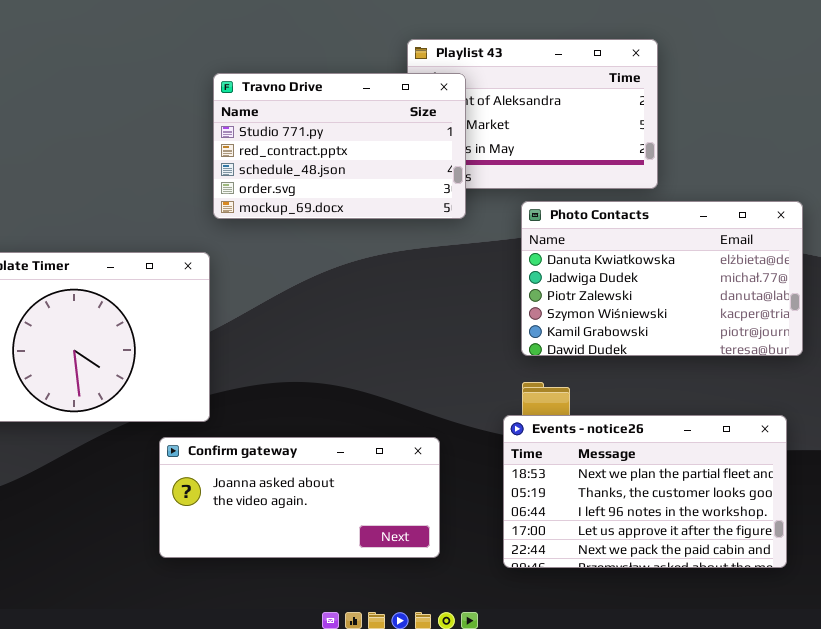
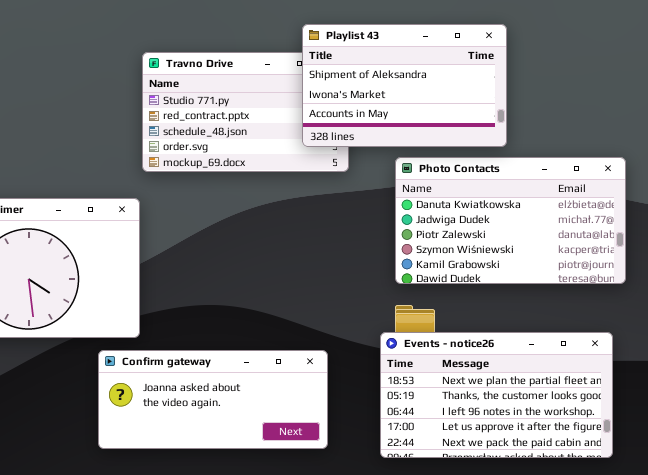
Playlist 43: [407,39,658,189] -> [302,24,507,147], raised

